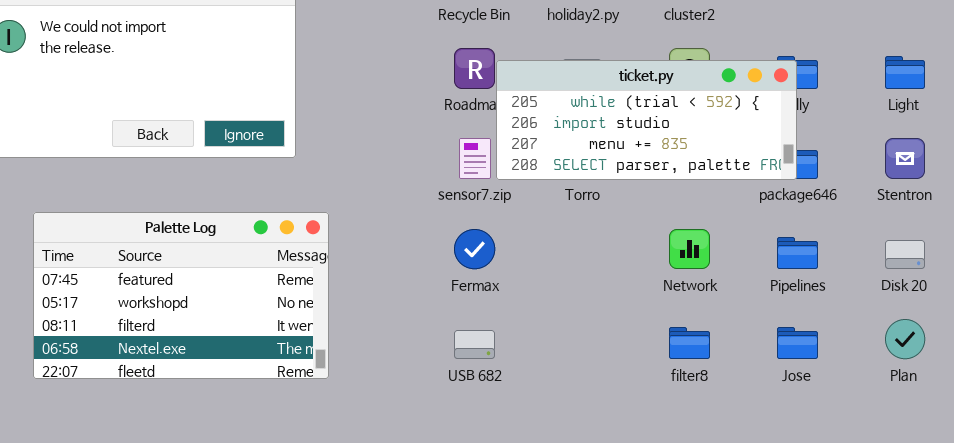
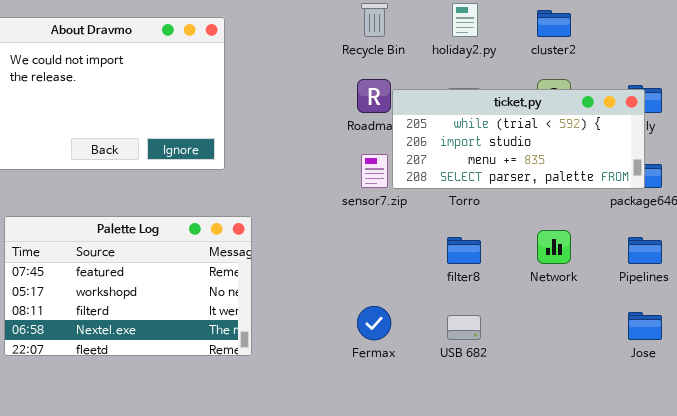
Fermax: [454,229,495,269] -> [357,306,391,340], moved
filter8: [669,327,710,359] -> [447,237,481,264], moved
USB 682: [454,330,495,359] -> [447,315,481,340], moved

